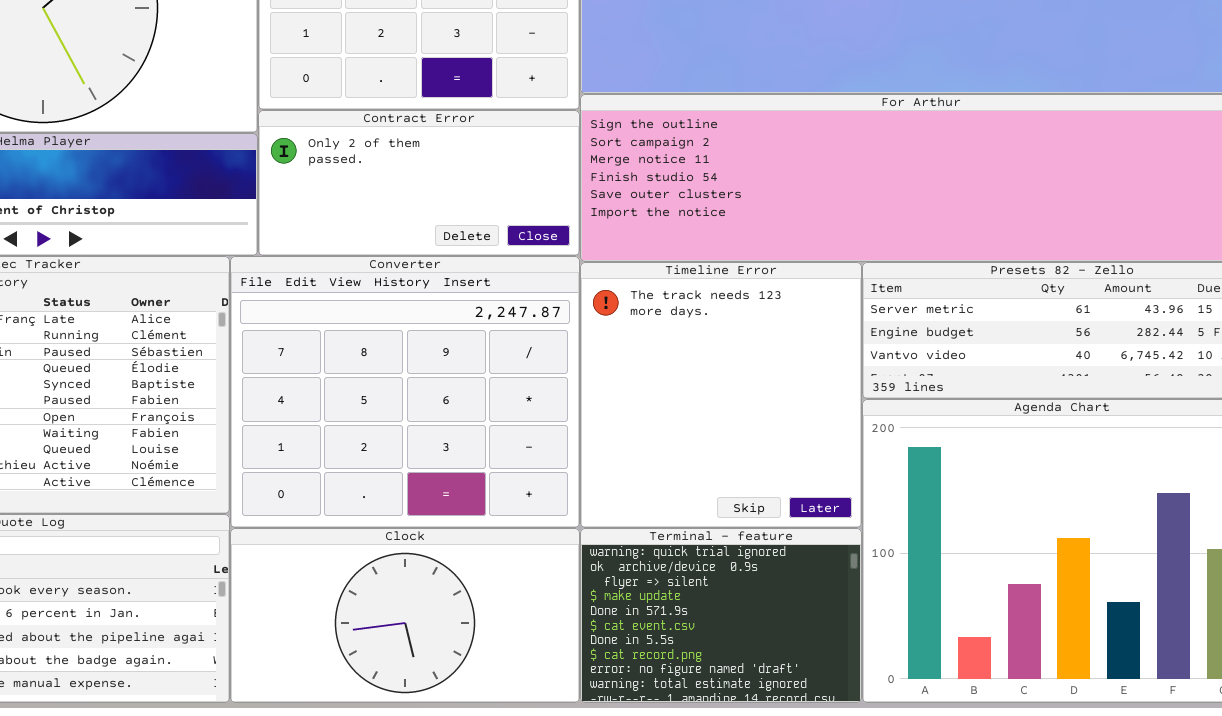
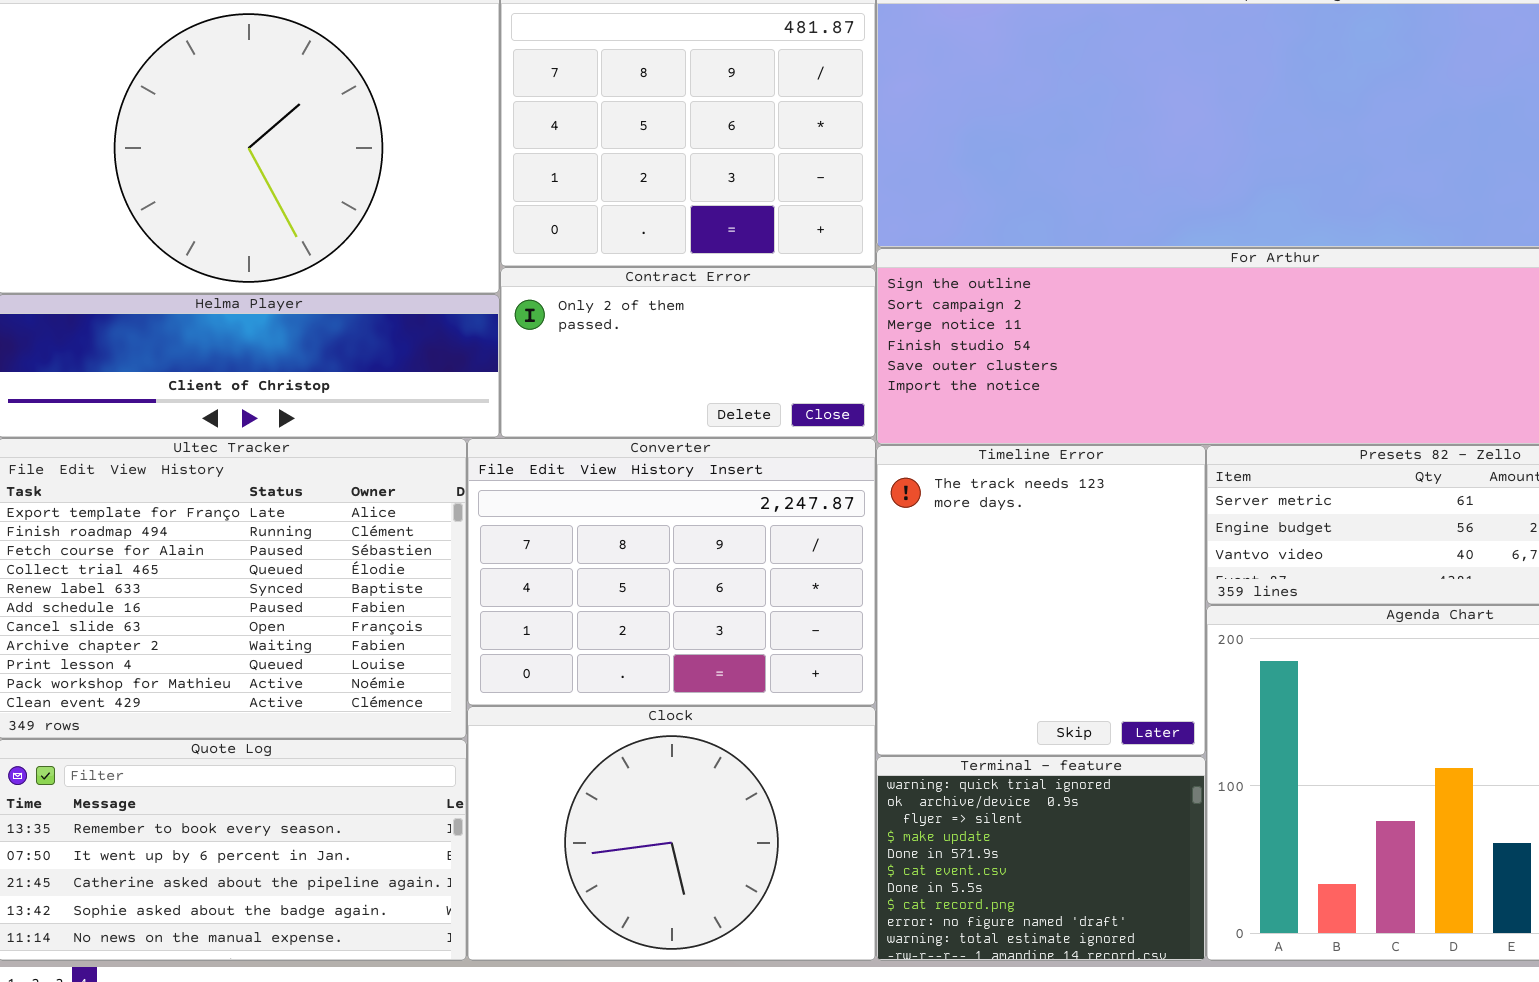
Converter: [230,256,580,528] -> [467,438,876,706], resized
Clock: [230,528,580,703] -> [467,706,876,961], resized

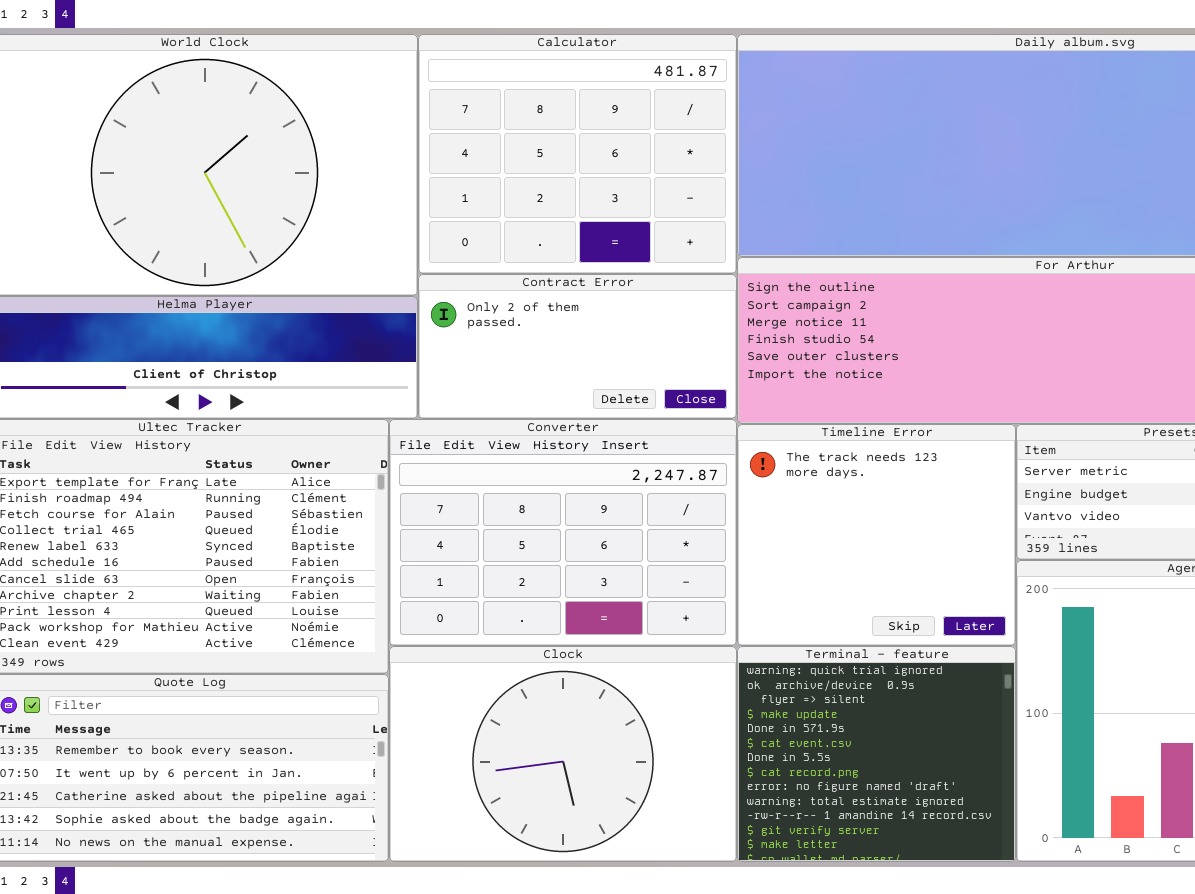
Timeline Error: [876,445,1206,756] -> [737,424,1016,646], resized
Terminal - feature: [876,756,1206,961] -> [737,646,1016,862], resized

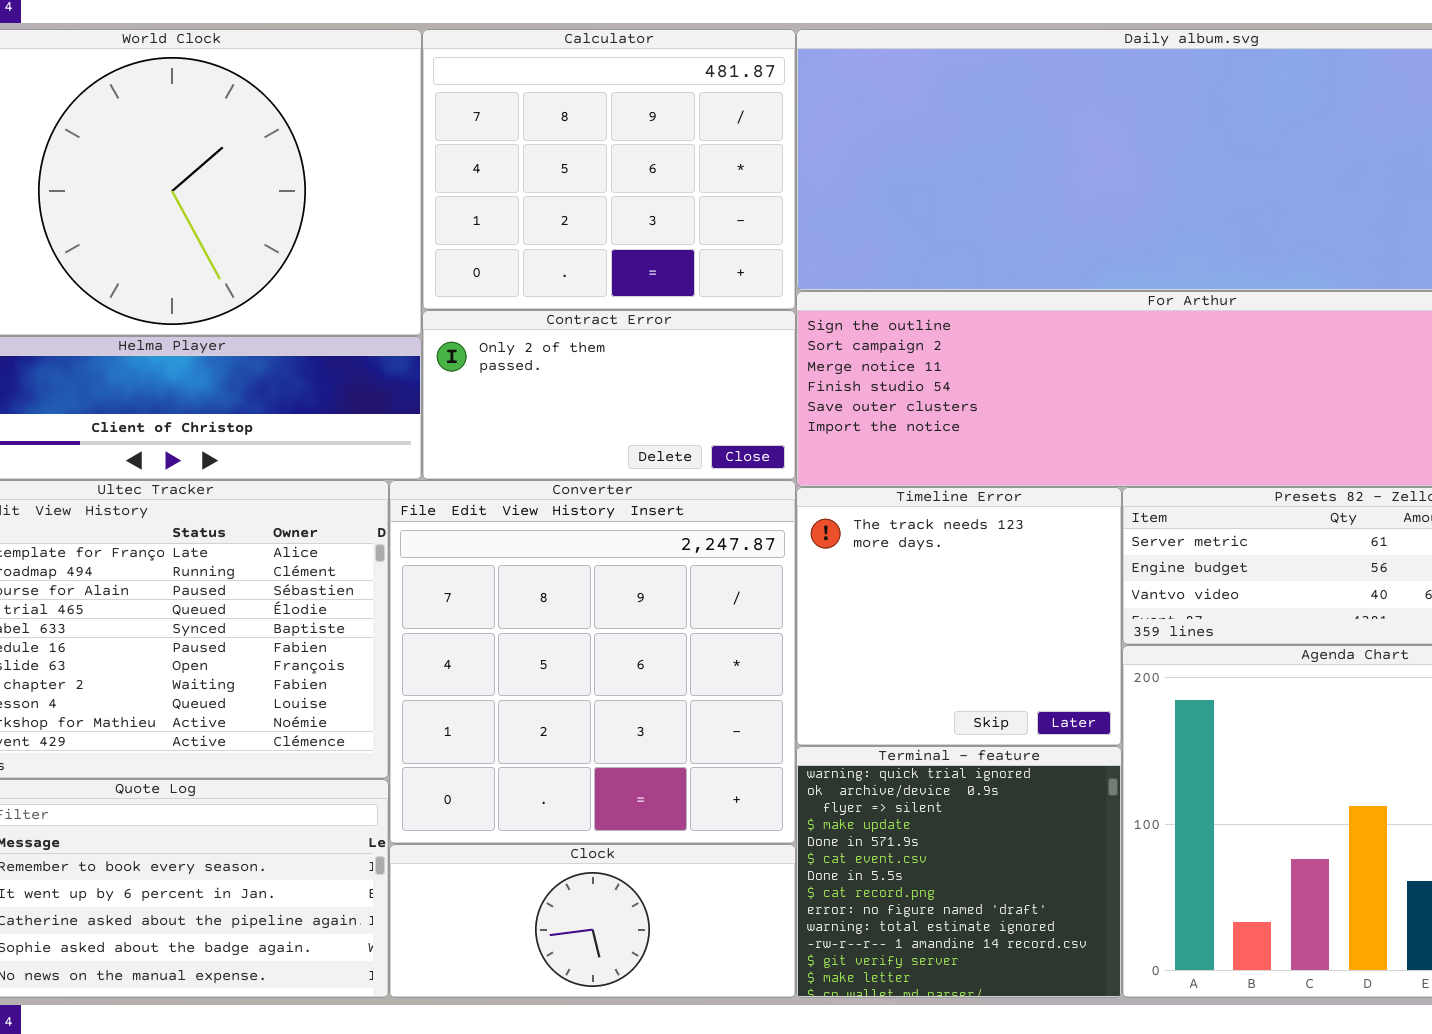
Converter: [389,419,737,646] -> [389,480,796,844], resized
Clock: [389,646,737,862] -> [389,844,796,998], resized

